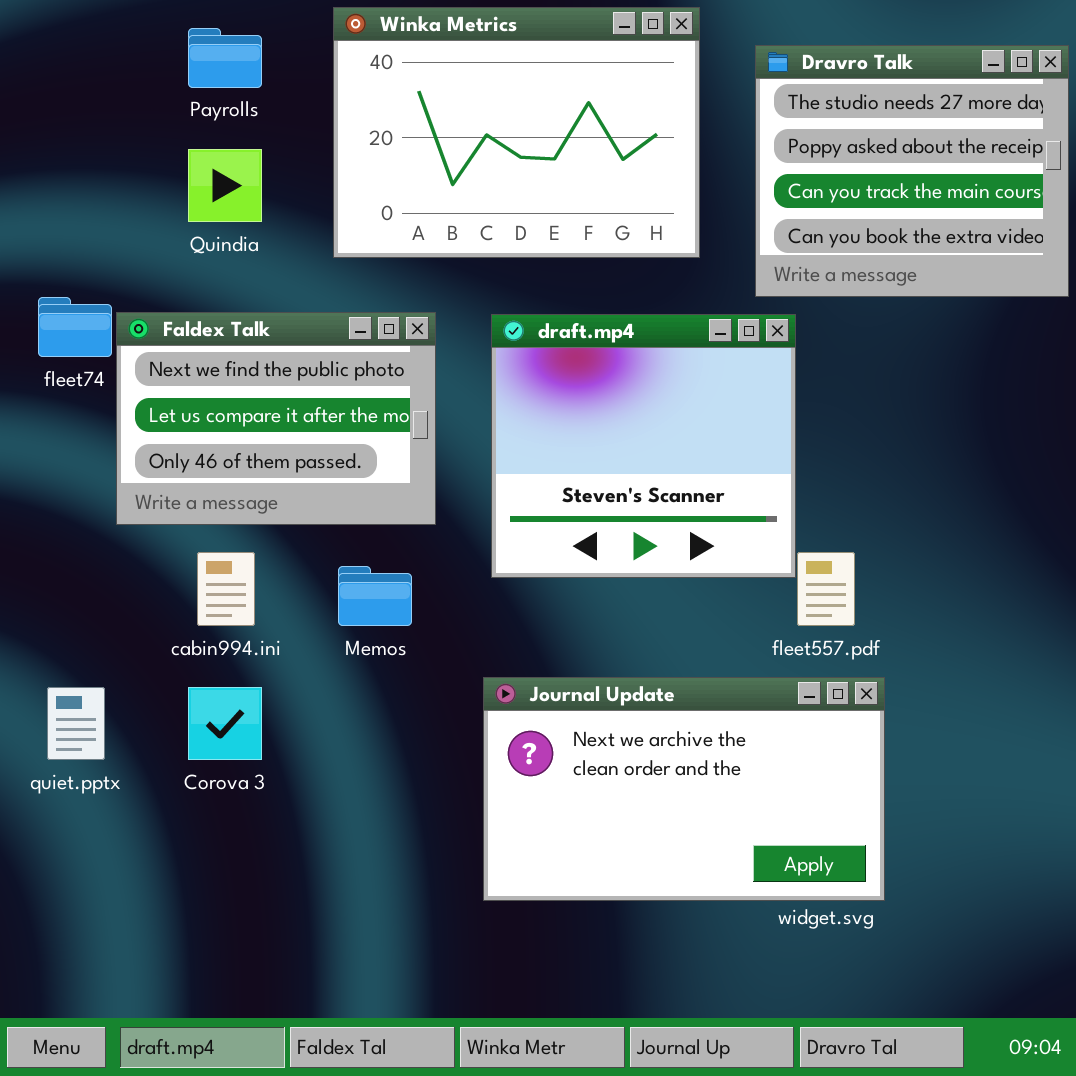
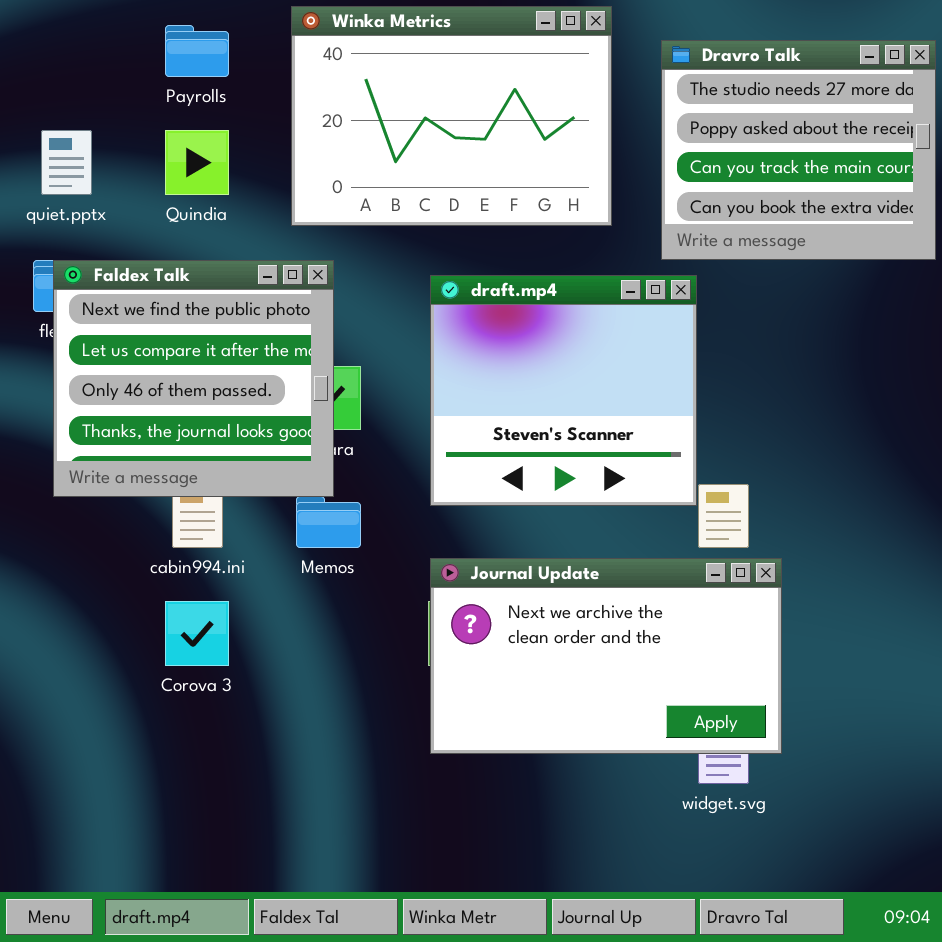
Faldex Talk: [116,312,436,525] -> [53,260,334,497], moved, resized
Journal Update: [483,677,885,901] -> [430,558,782,754], moved
quiet.pptx: [47,687,105,760] -> [41,130,92,195], moved

